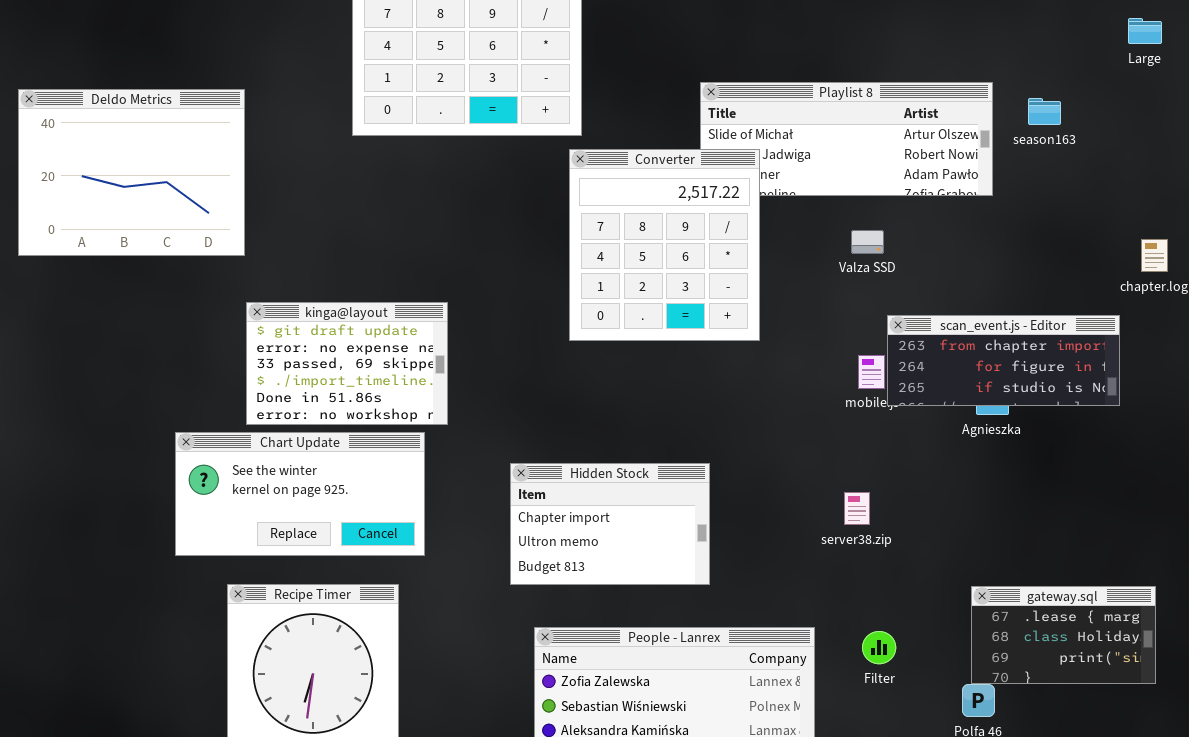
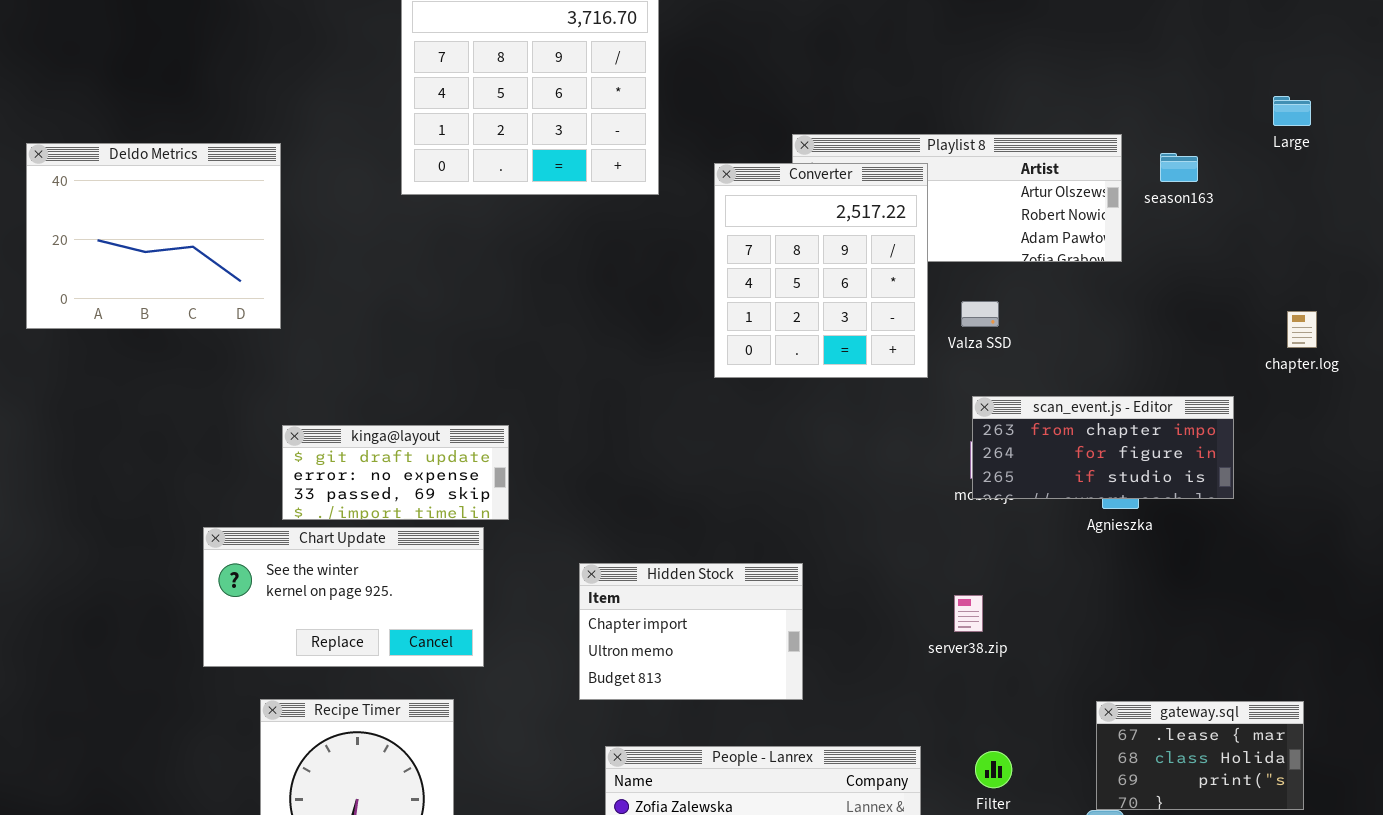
Large: [1128,18,1162,44] -> [1273,96,1311,126], moved
Converter: [569,149,760,341] -> [714,163,928,378], moved
kinga@layout: [246,302,448,425] -> [282,425,509,520], resized
scan_event.js - Editor: [887,315,1120,406] -> [972,396,1234,499], moved

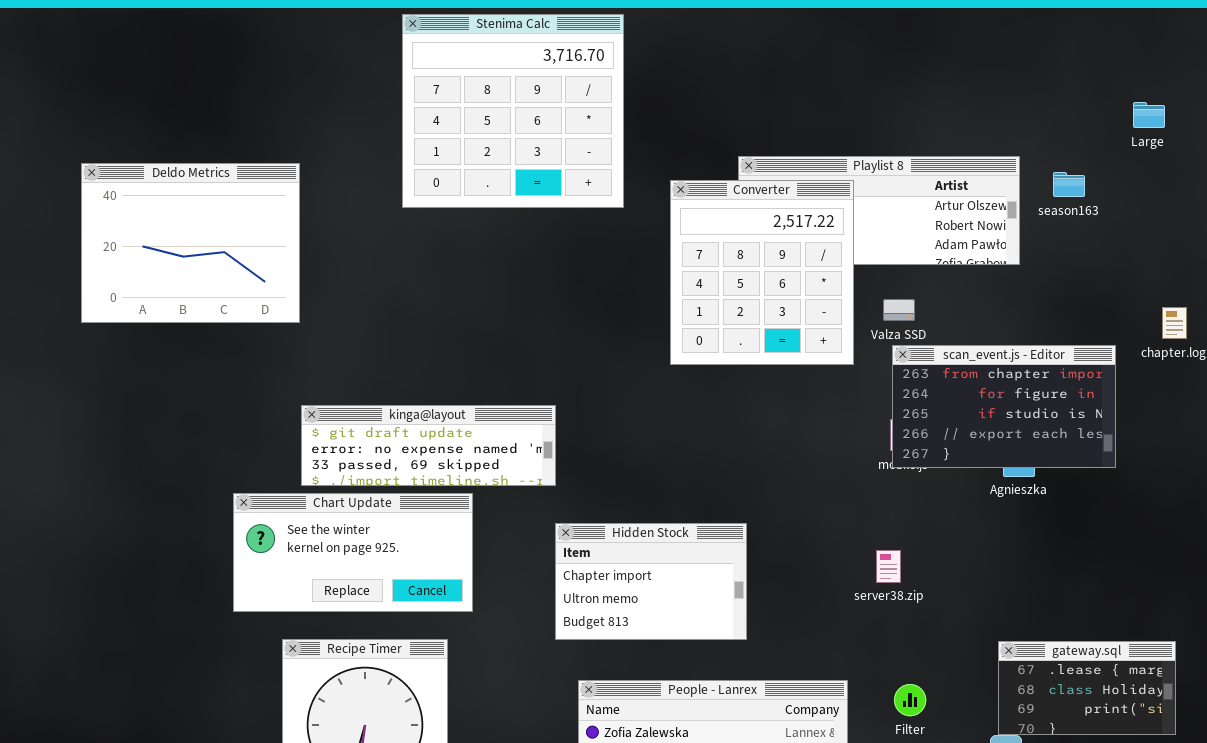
Large: [1273,96,1311,126] -> [1133,102,1165,128], moved
scan_event.js - Editor: [972,396,1234,499] -> [892,345,1116,468], resized
kinga@layout: [282,425,509,520] -> [301,405,556,486], resized

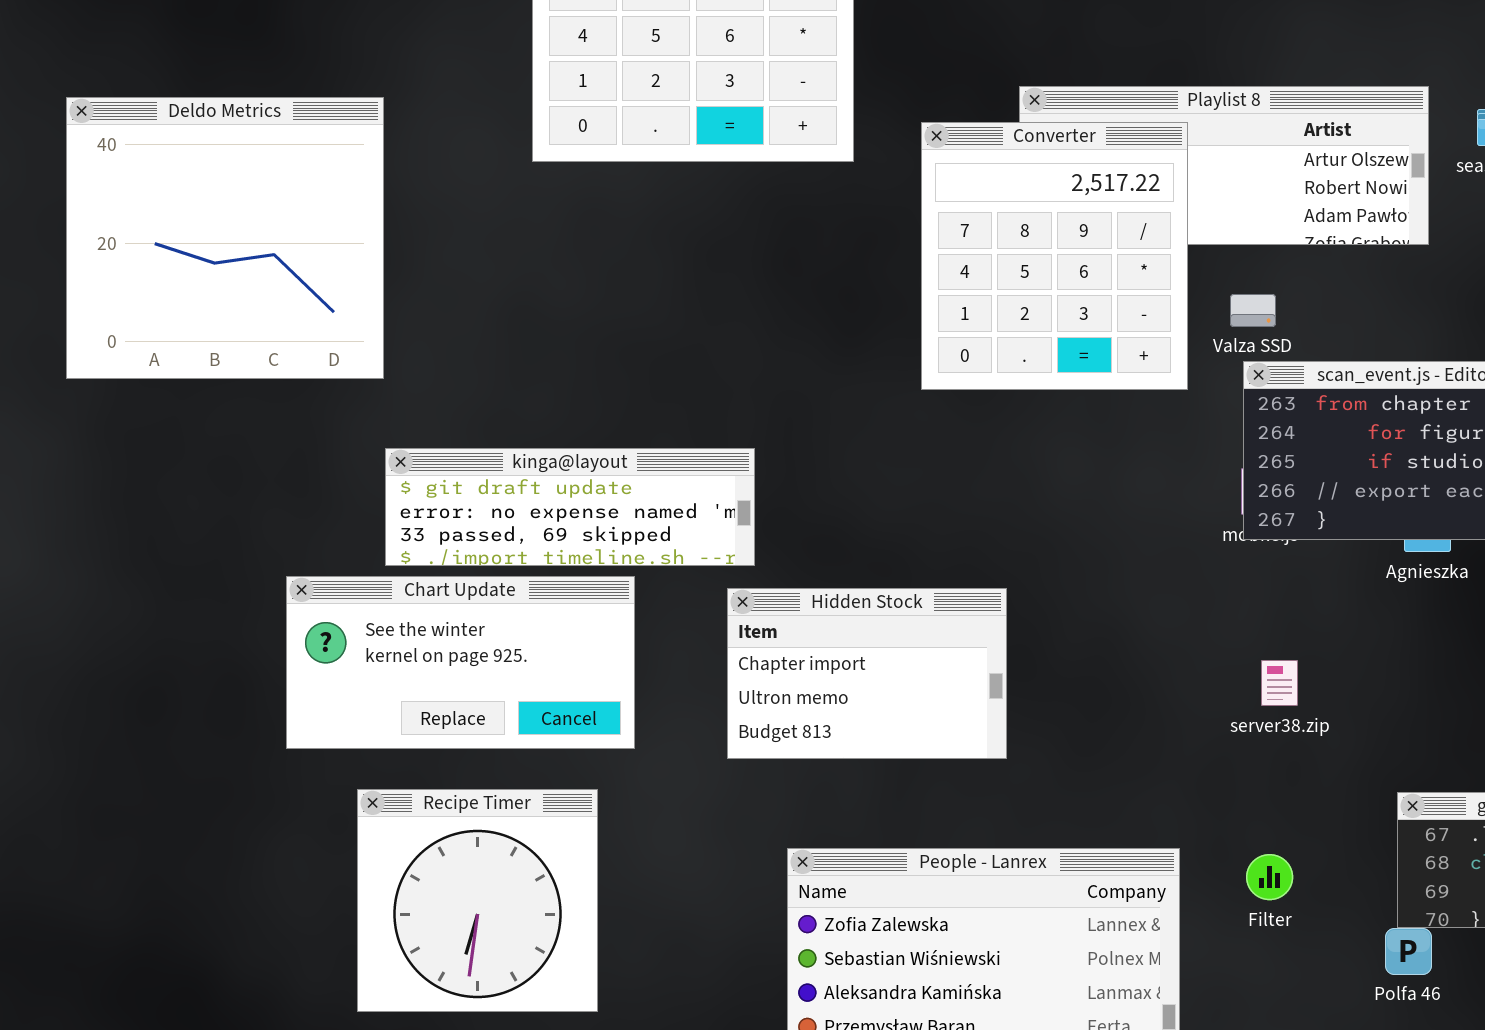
Deldo Metrics: [81,163,300,323] -> [66,97,384,379], resized
Hidden Stock: [555,523,747,640] -> [727,588,1007,759], moved
server38.zip: [876,550,901,583] -> [1261,660,1298,706], moved

